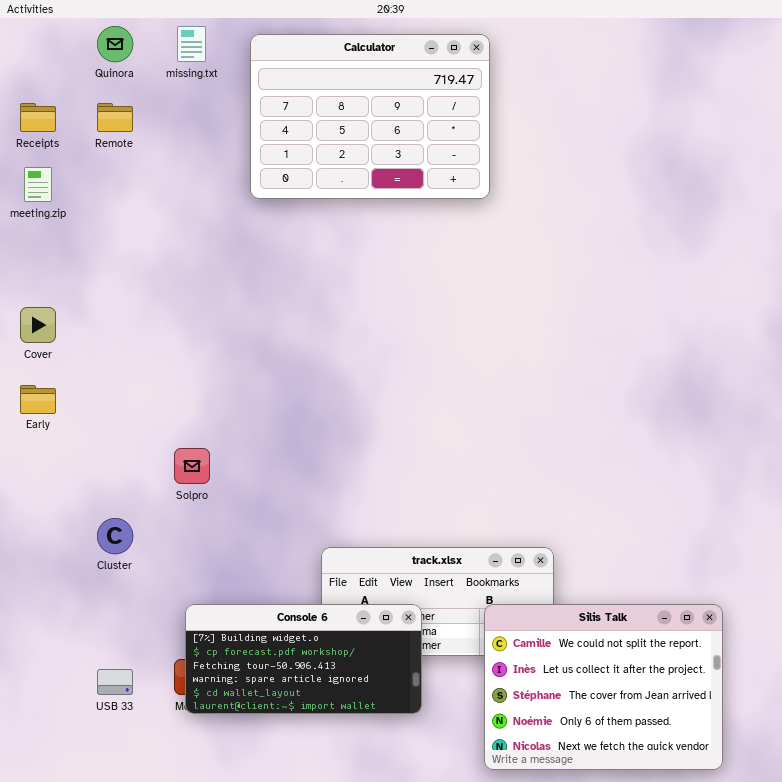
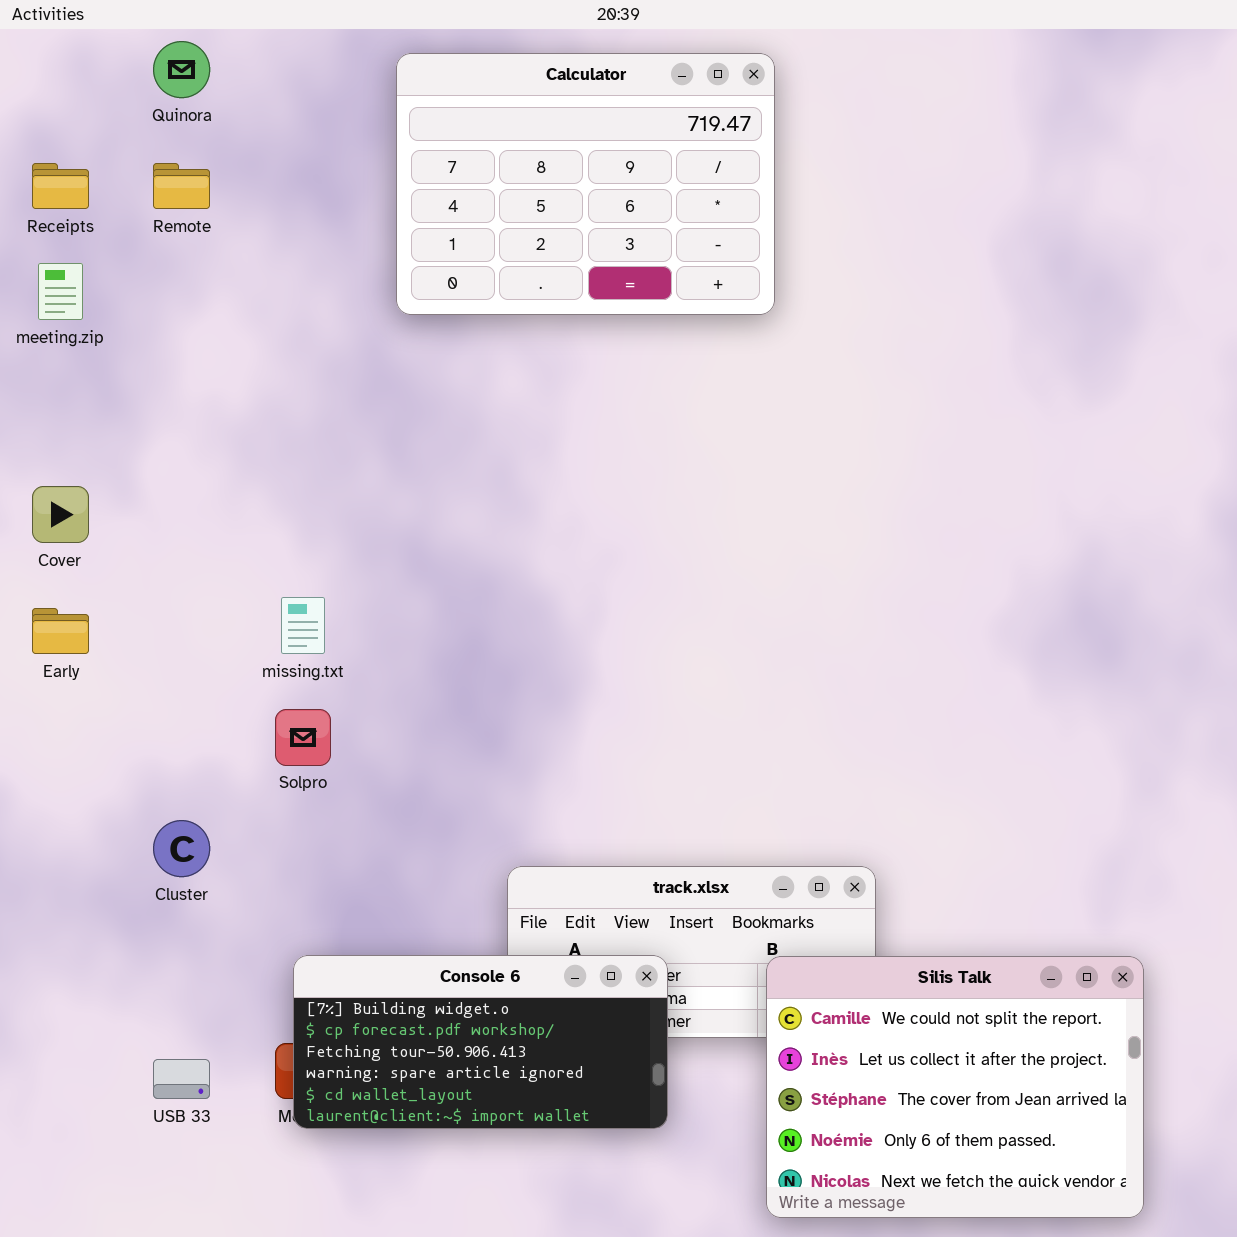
missing.txt: [177,26,206,62] -> [281,597,325,654], moved

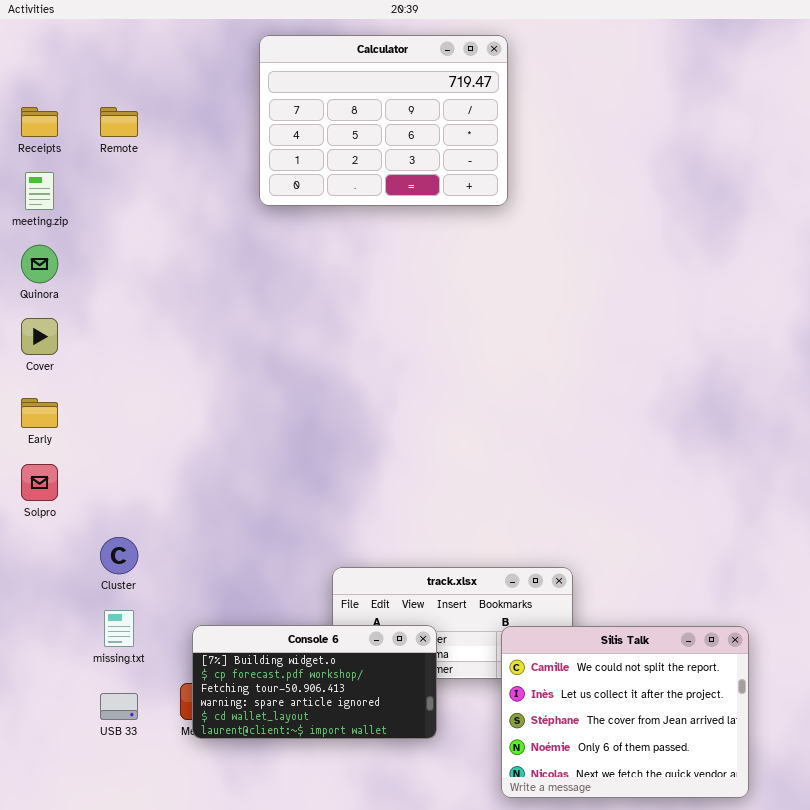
Quinora: [153,41,210,98] -> [21,245,58,283], moved
missing.txt: [281,597,325,654] -> [104,610,134,647], moved
Solpro: [275,709,331,766] -> [21,464,58,501], moved

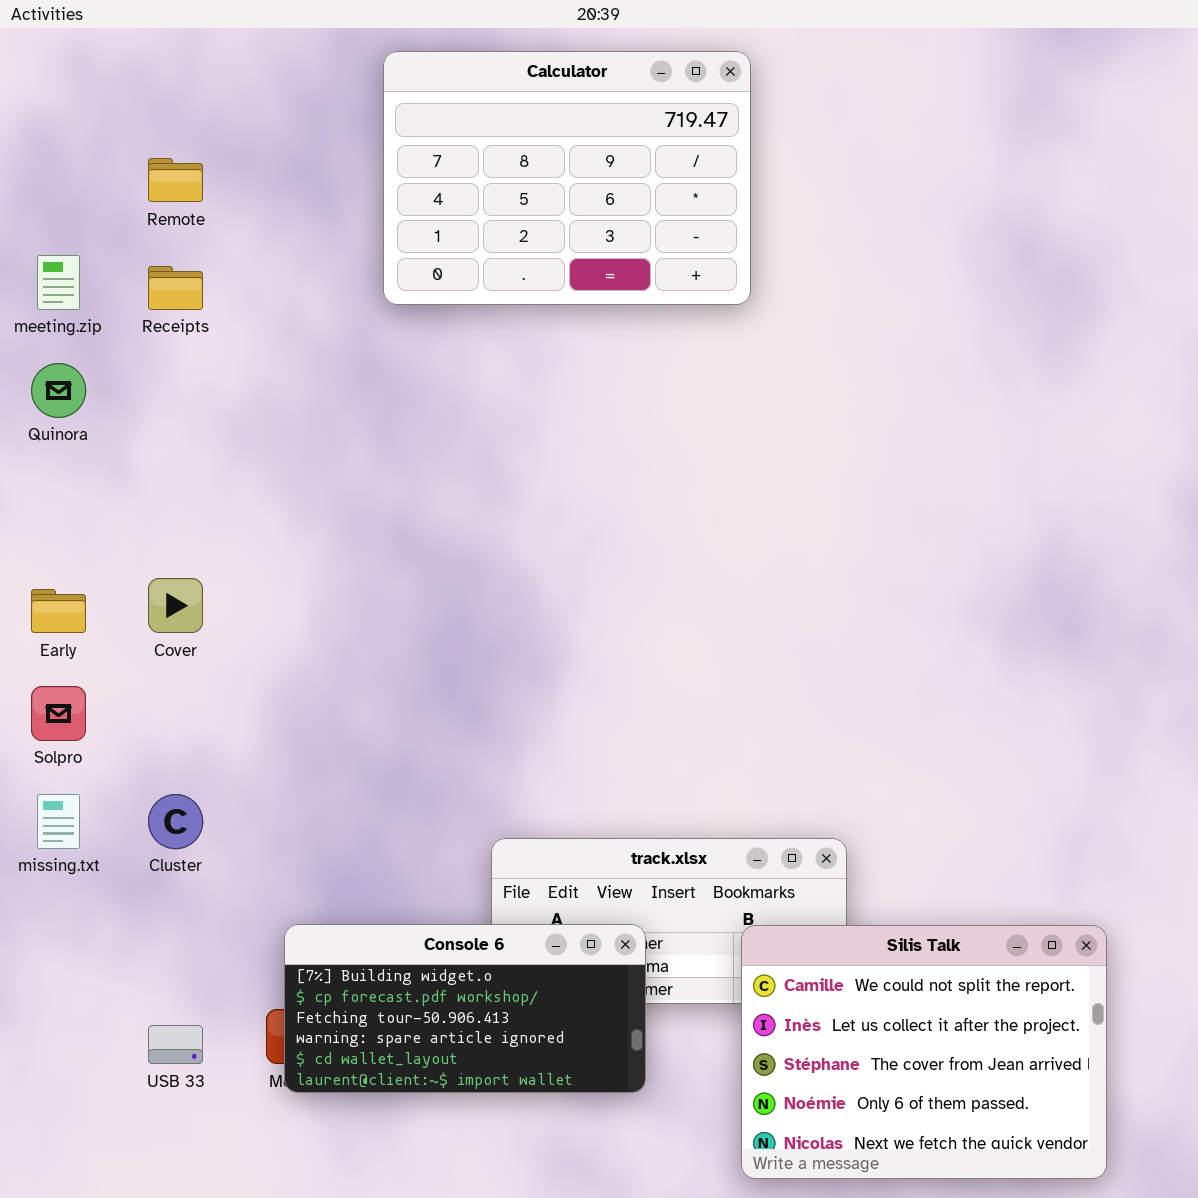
Receipts: [21,107,58,137] -> [148,266,203,310], moved
Cover: [21,318,58,355] -> [148,578,203,633], moved
missing.txt: [104,610,134,647] -> [37,794,80,849], moved

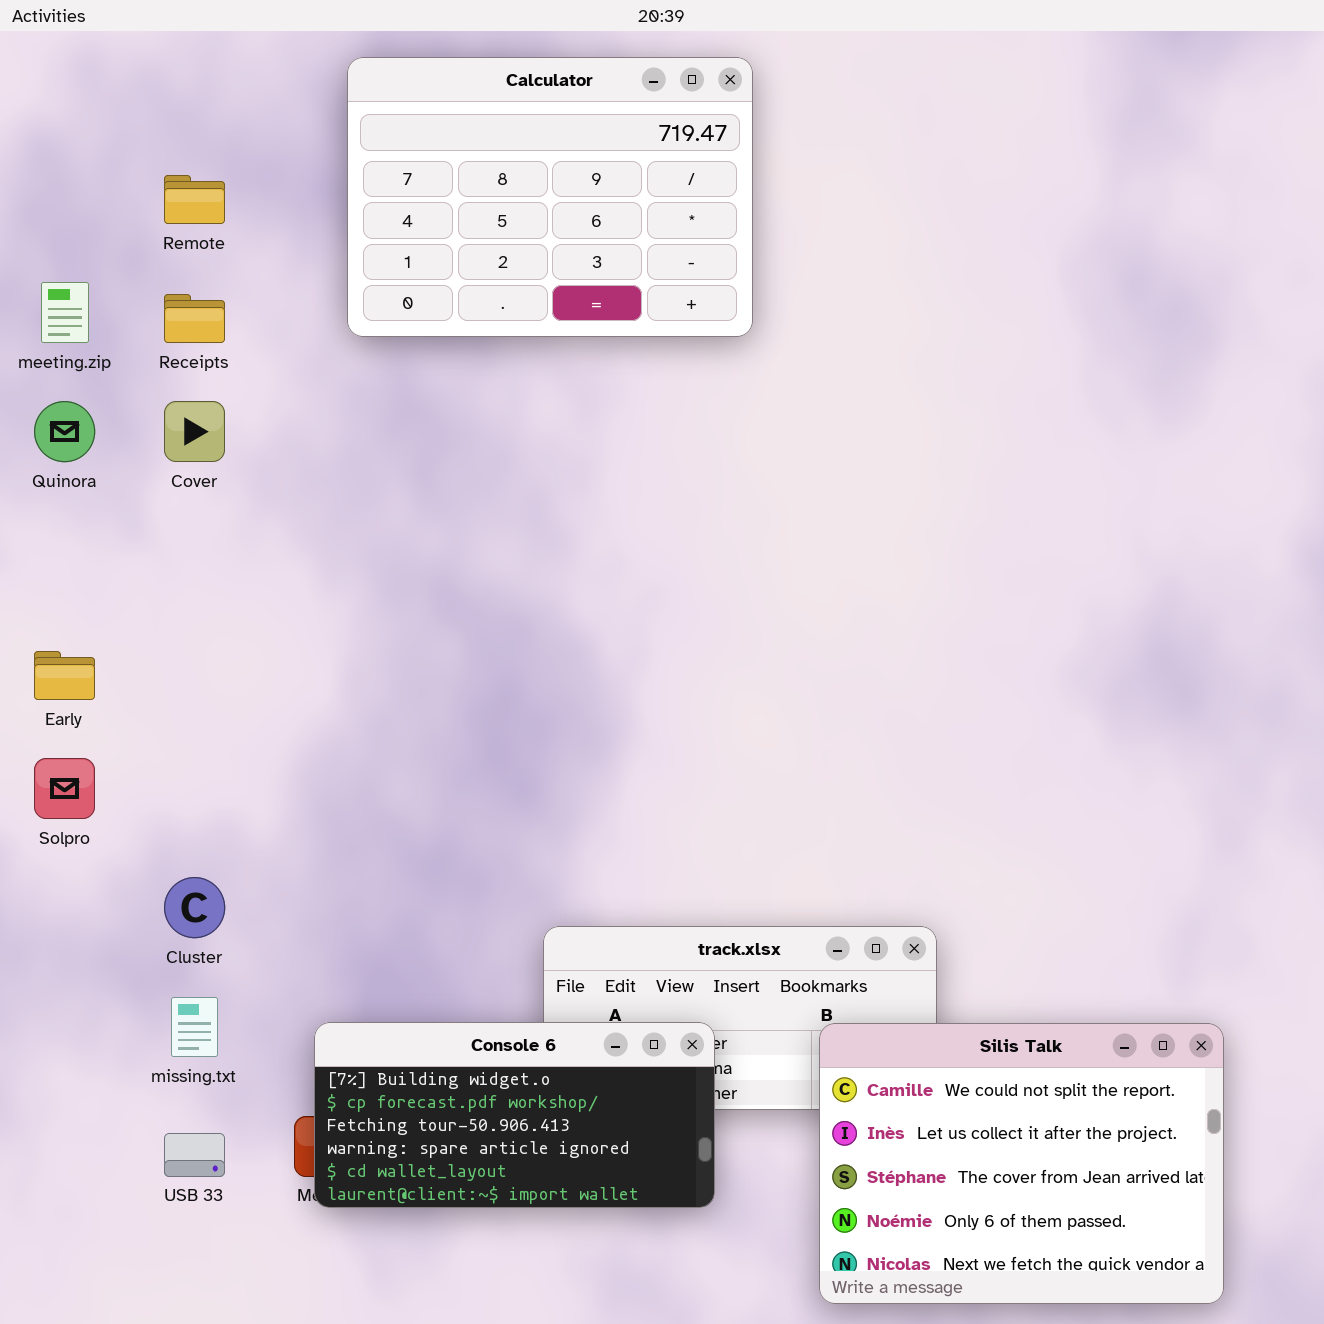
Calculator: [383,51,751,305] -> [347,57,753,337], moved
Cover: [148,578,203,633] -> [164,401,225,462], moved
missing.txt: [37,794,80,849] -> [171,997,218,1057], moved

